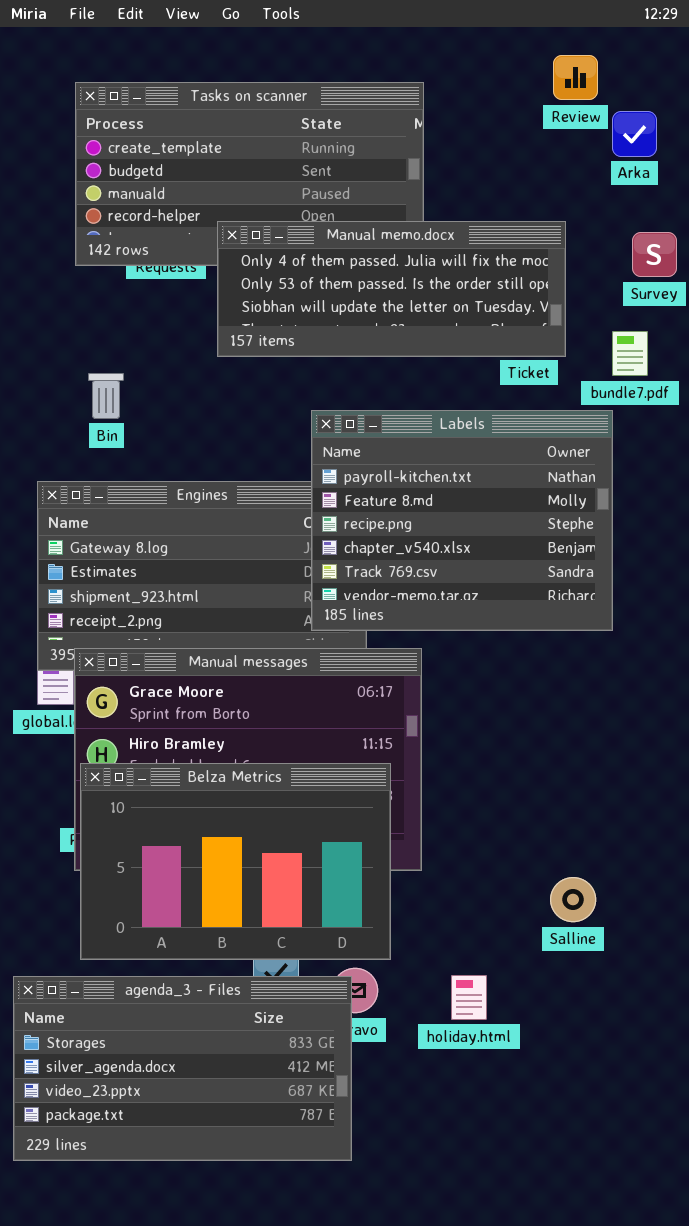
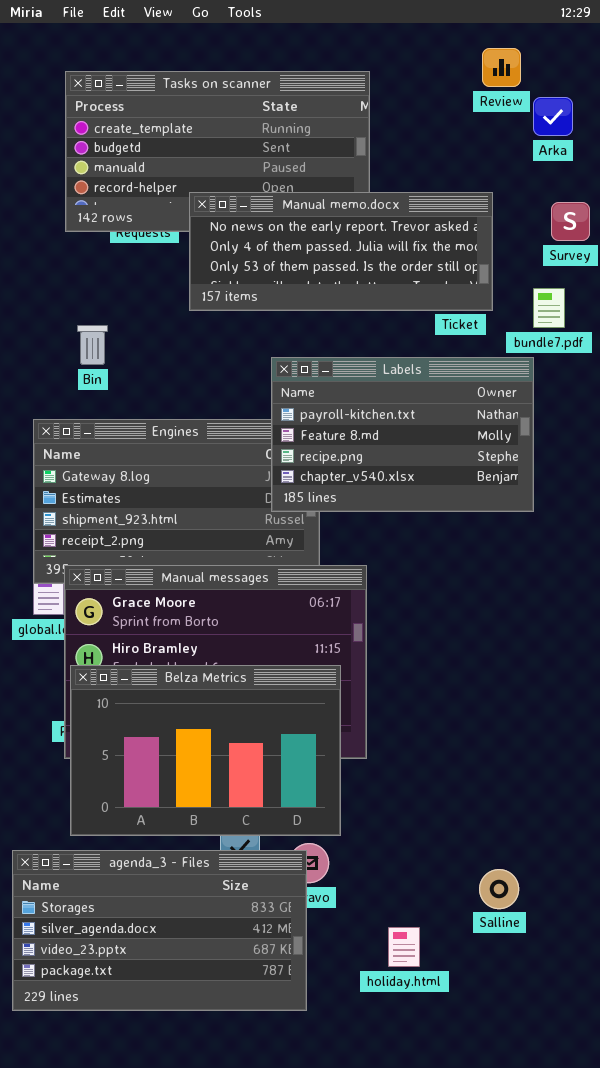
Manual memo.docx: [217,221,566,357] -> [189,192,493,311], scrolled up 1 row
Labels: [311,410,613,631] -> [271,357,534,512], resized
Salline: [550,877,596,922] -> [479,869,519,909], moved
holiday.html: [451,975,487,1020] -> [388,927,420,967], moved

